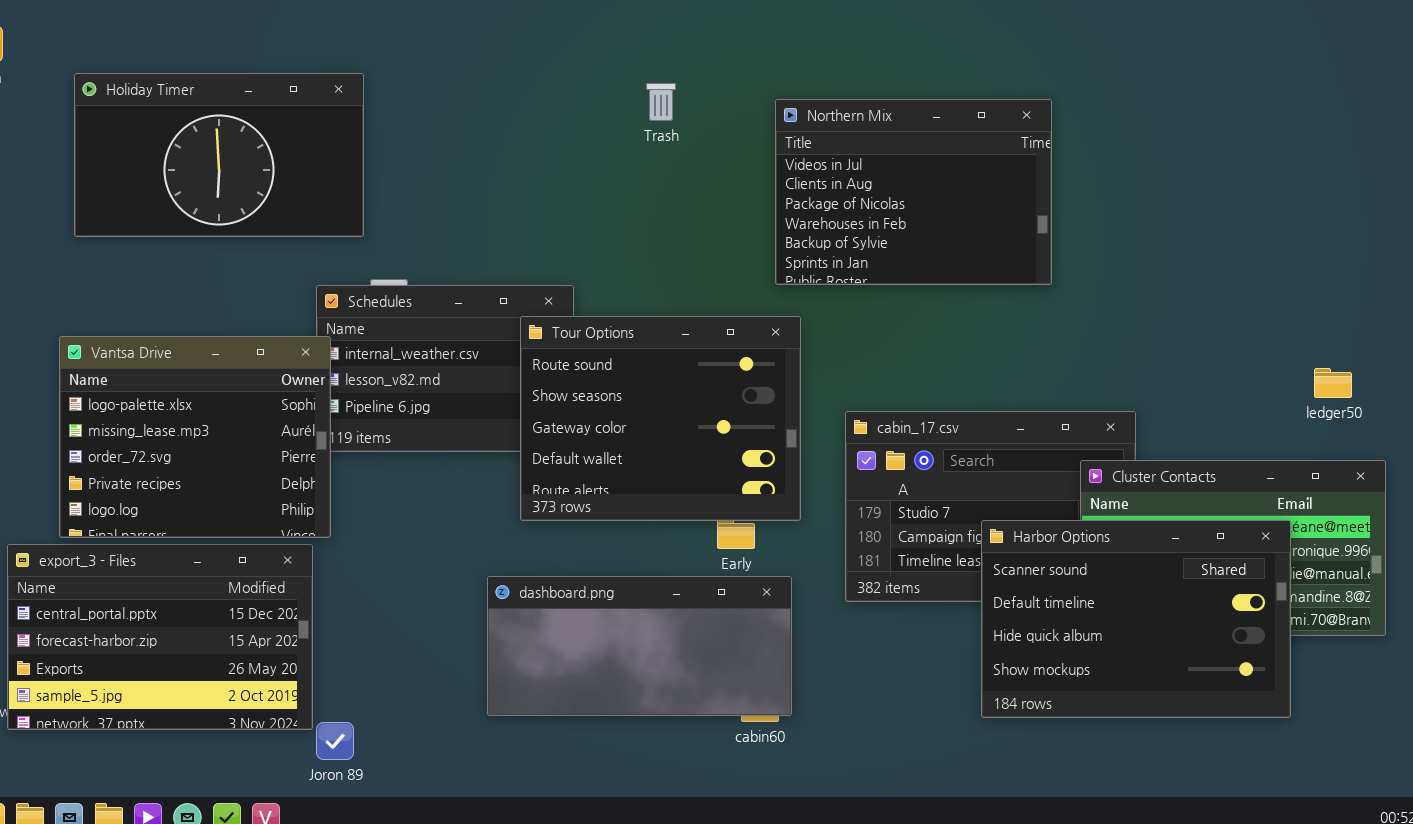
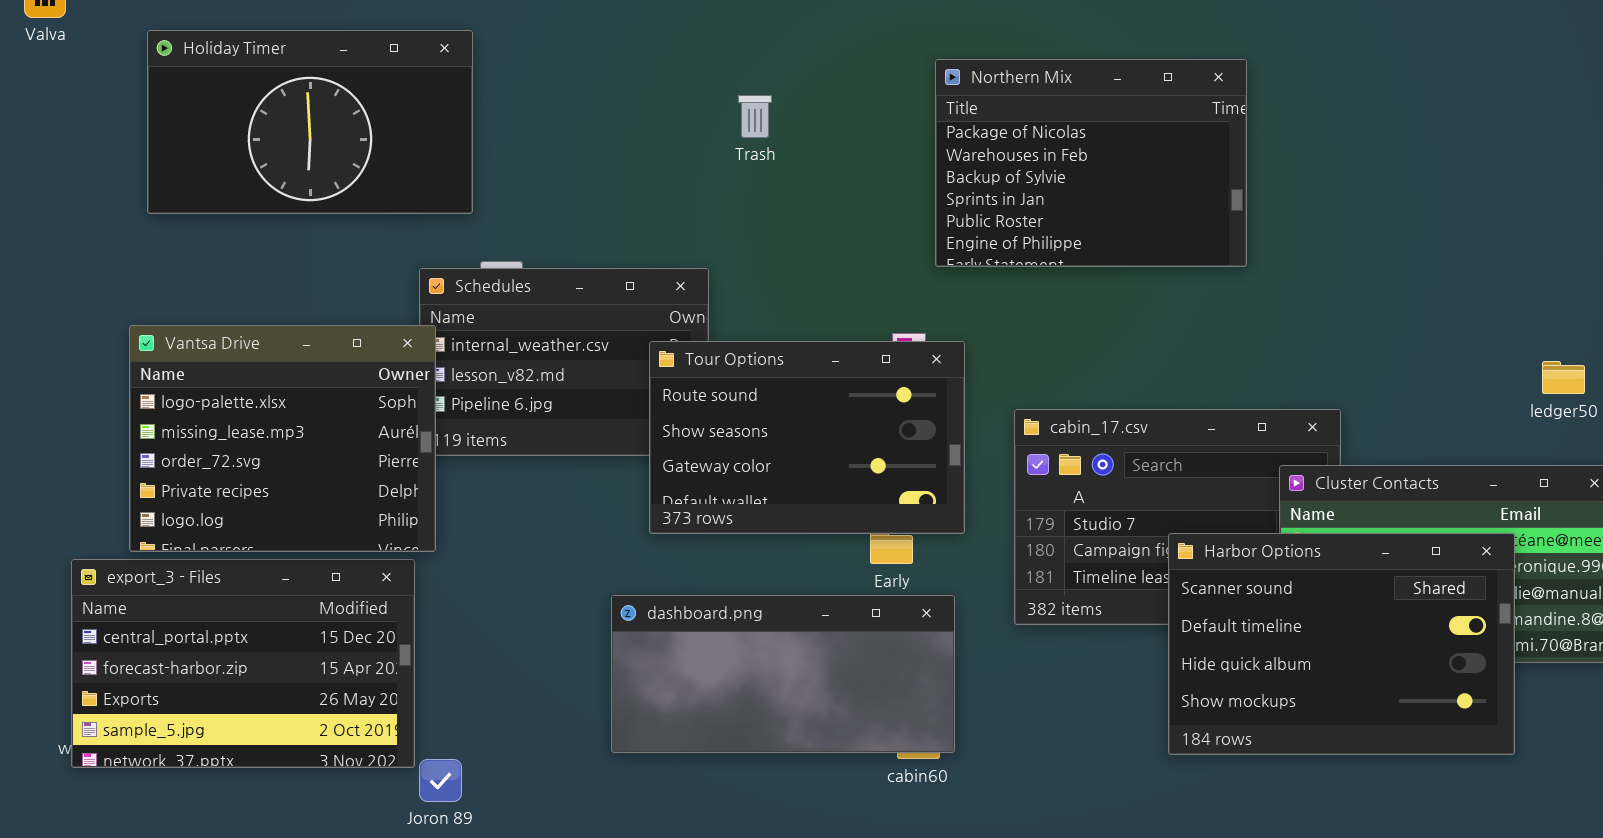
Trash: [646,83,676,121] -> [738,95,772,138], moved
Northern Mix: [775,99,1052,285] -> [935,59,1247,267], scrolled down 2 rows
Tour Options: [520,316,801,521] -> [649,341,965,534], resized

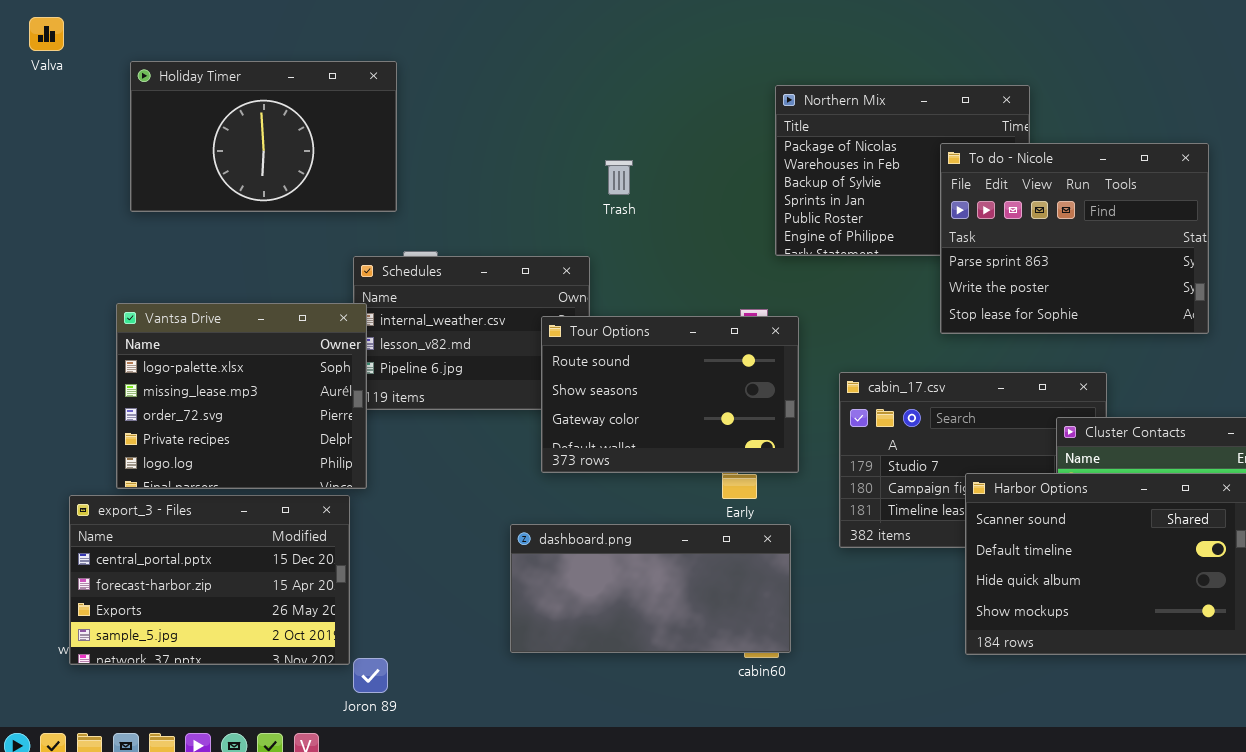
Trash: [738,95,772,138] -> [605,160,633,195], moved
To do - Nicole: none -> [940,143,1209,334], opened

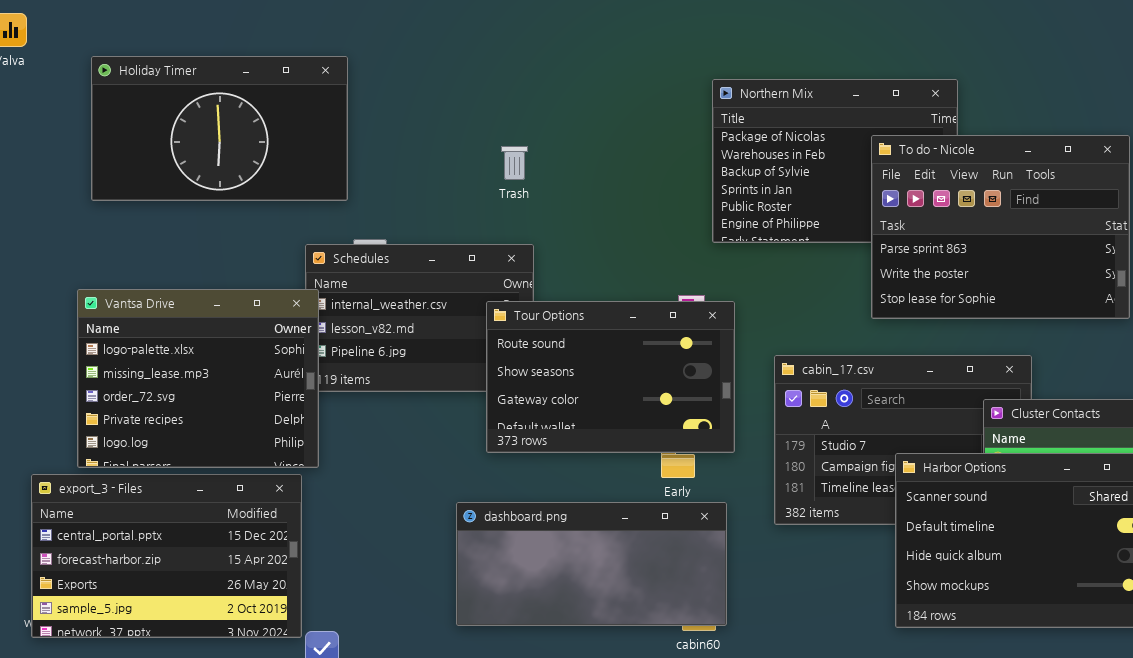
Trash: [605,160,633,195] -> [501,146,528,180], moved

